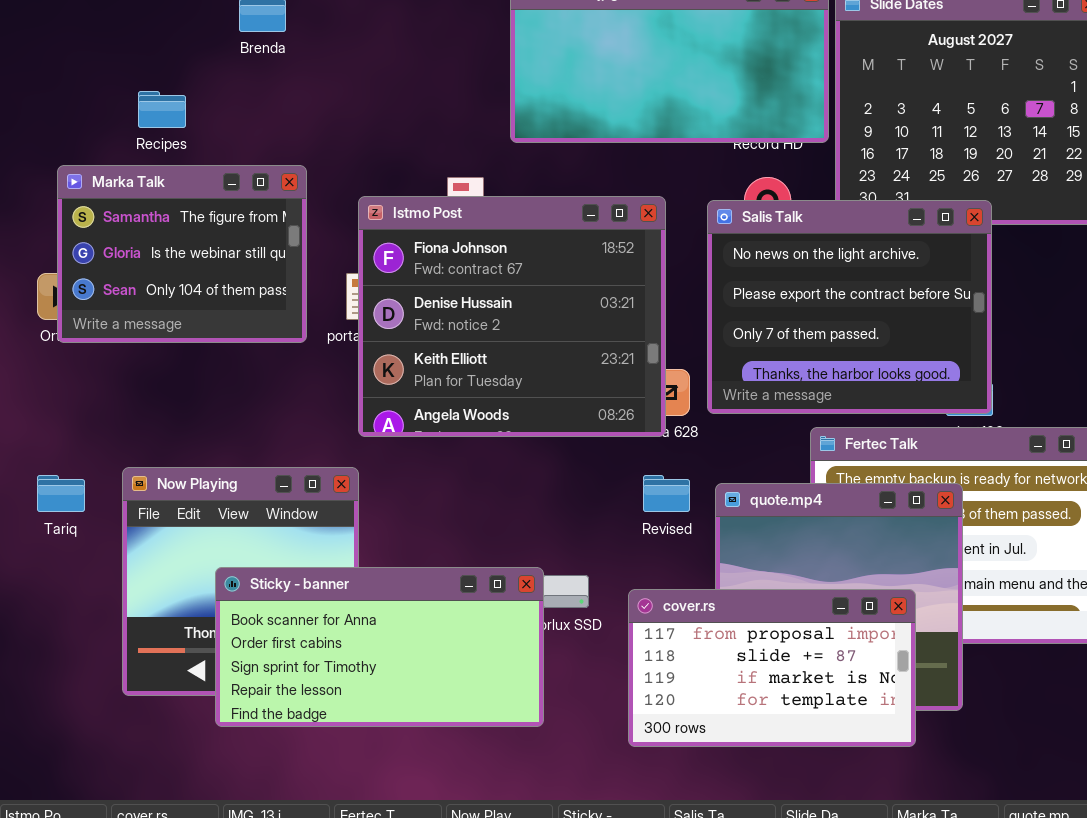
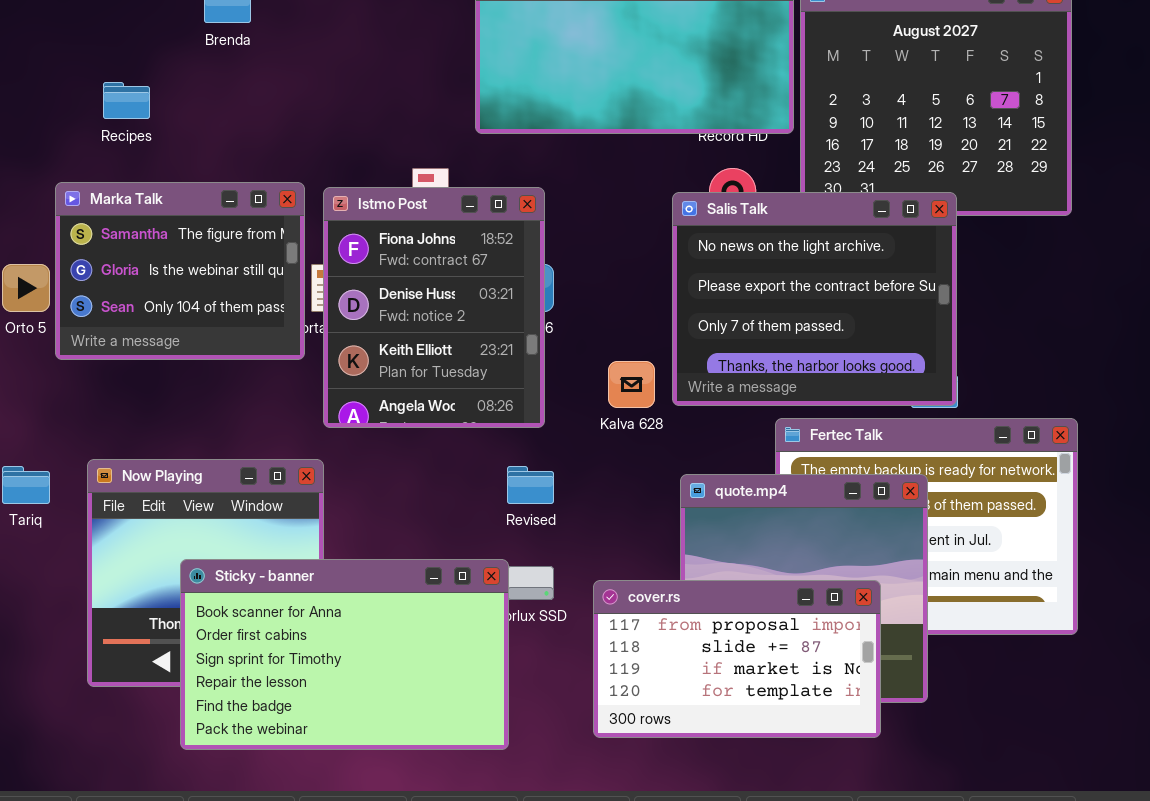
Marka Talk: [57,165,307,343] -> [55,182,305,360], moved
Istmo Post: [358,196,666,437] -> [323,187,545,428], resized
Revised: [643,475,690,512] -> [507,466,554,504], moved
Sticky - banner: [215,567,544,727] -> [180,559,509,750], resized

